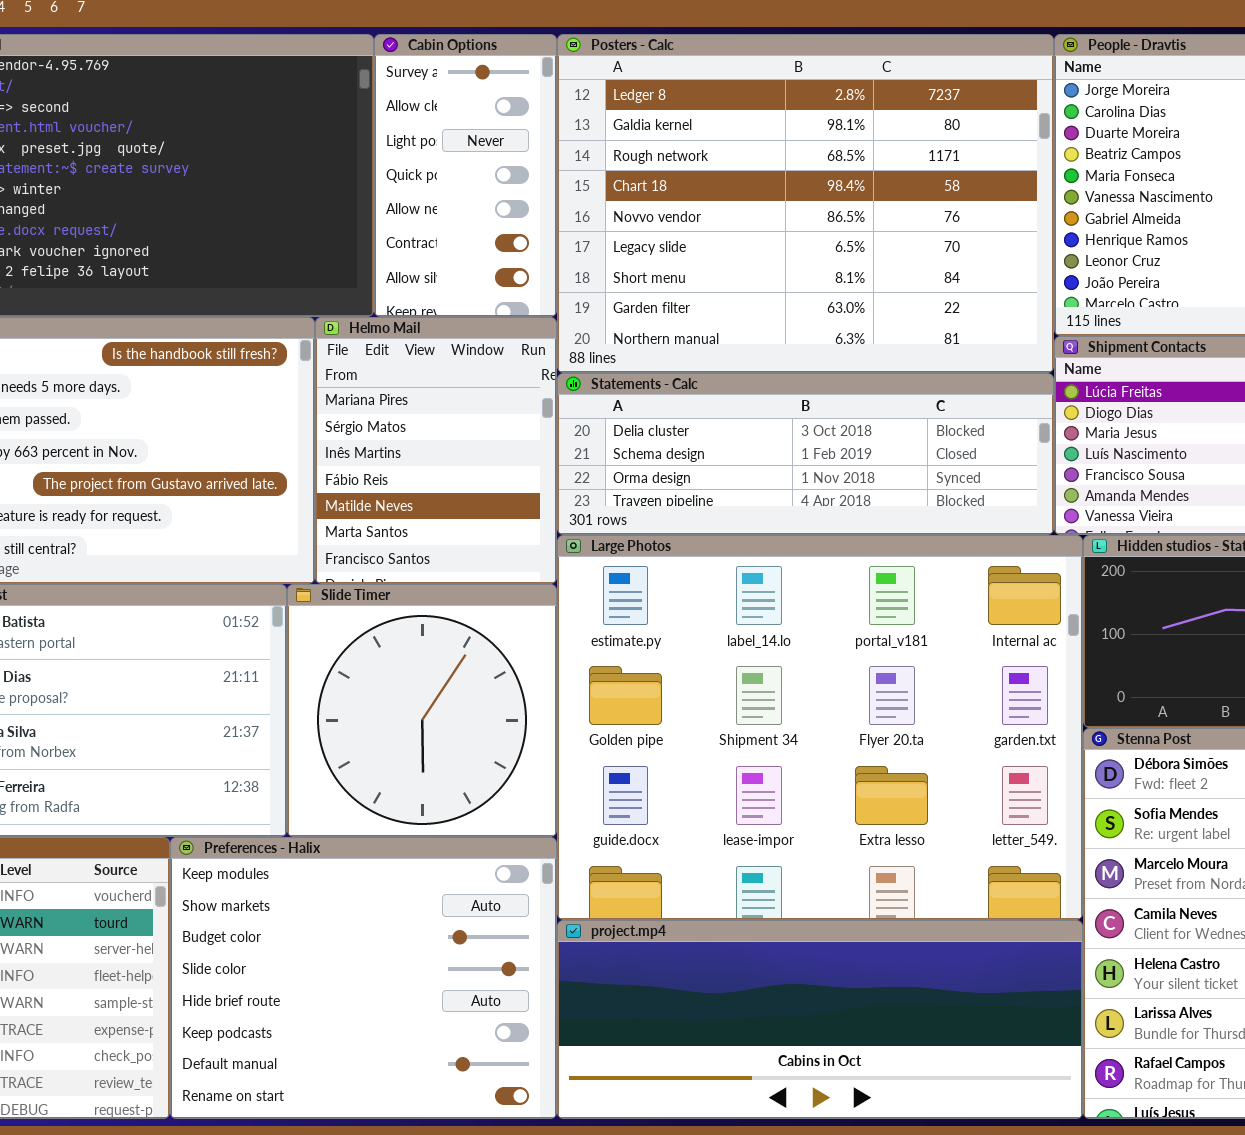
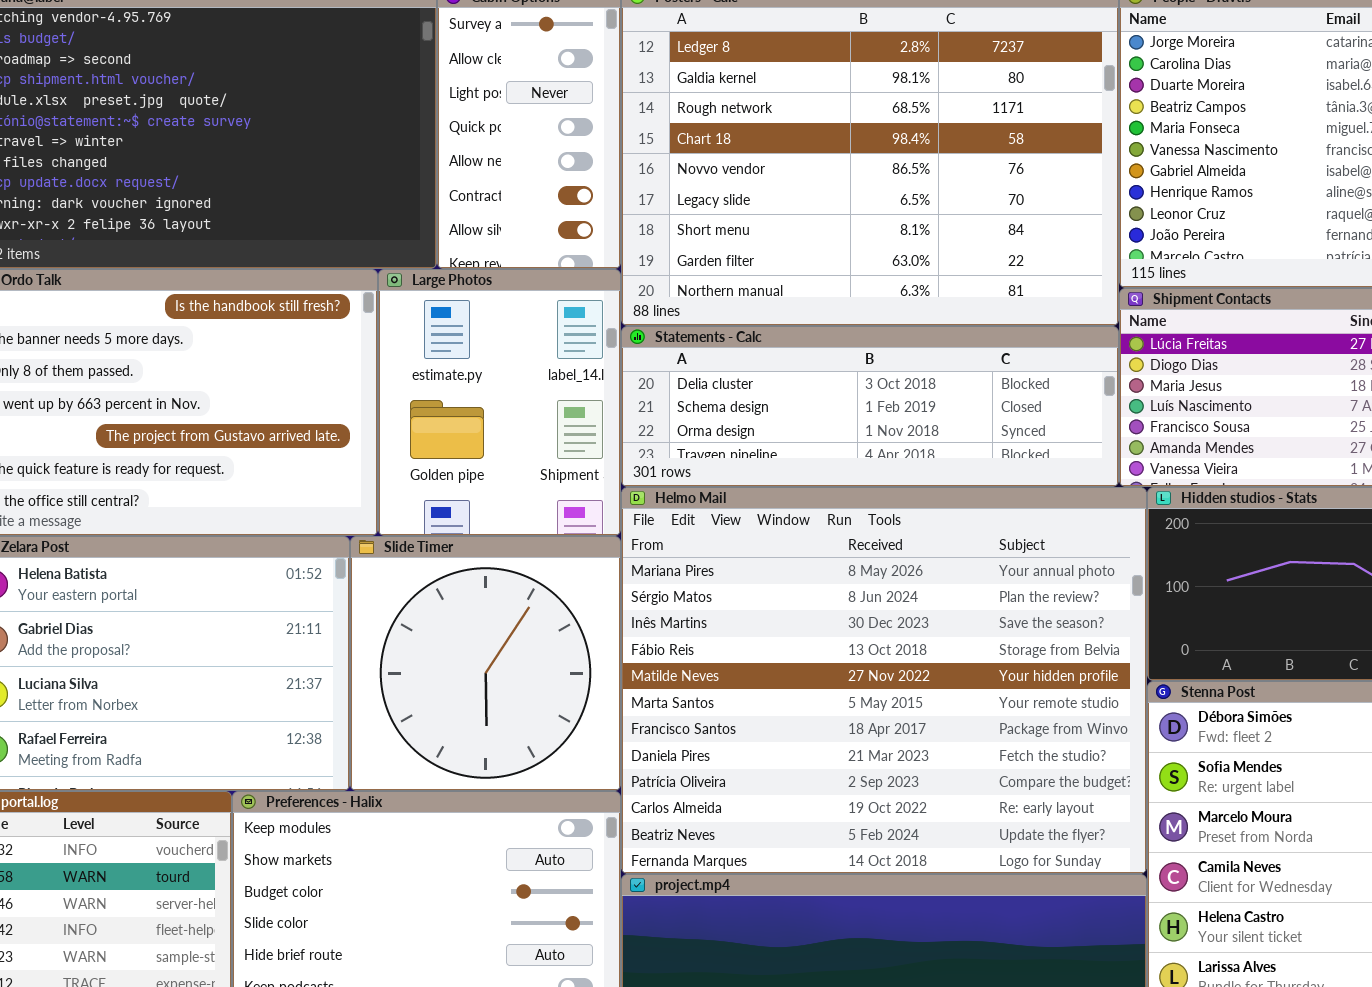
Helmo Mail: [315,317,557,584] -> [621,487,1147,874], moved, resized
Large Photos: [557,535,1083,920] -> [378,269,621,536], moved, resized

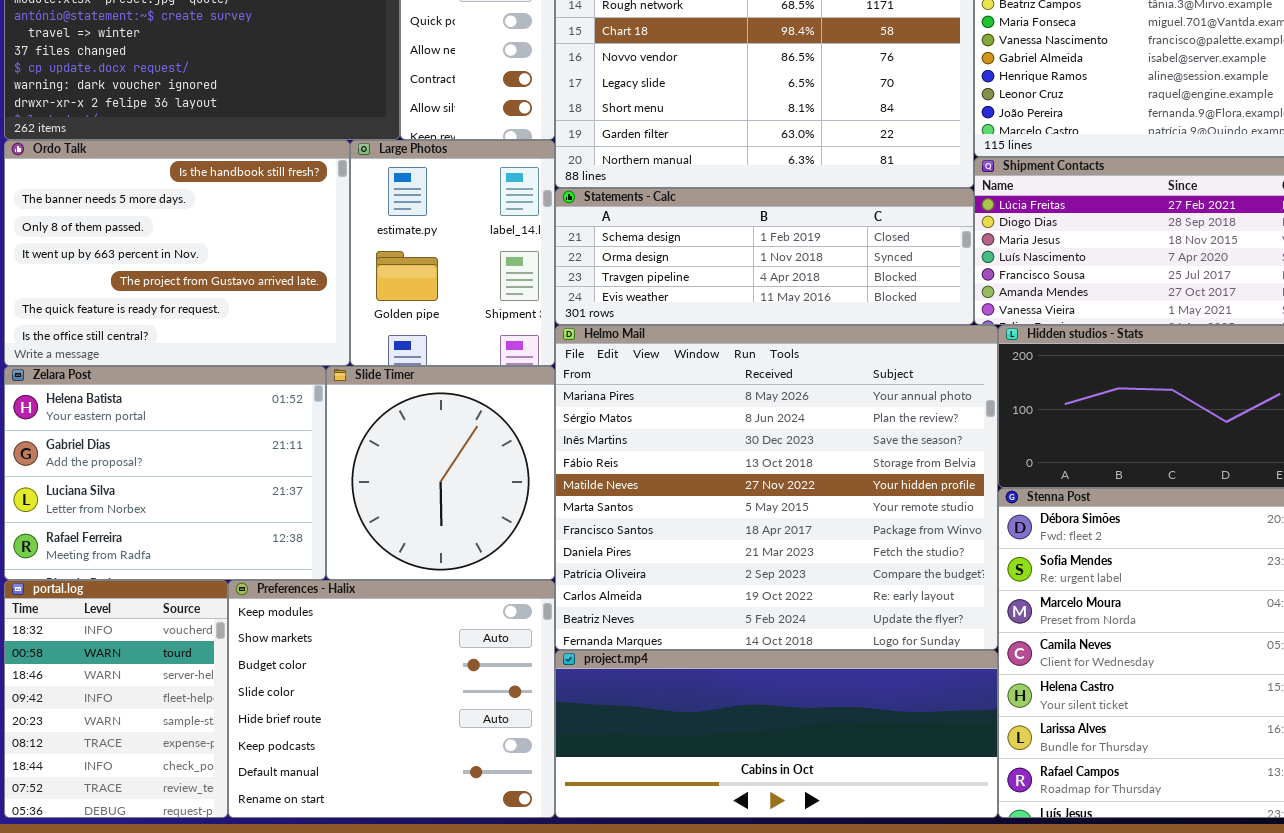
Statements - Calc: [621,326,1119,487] -> [555,188,974,325], scrolled down 1 row

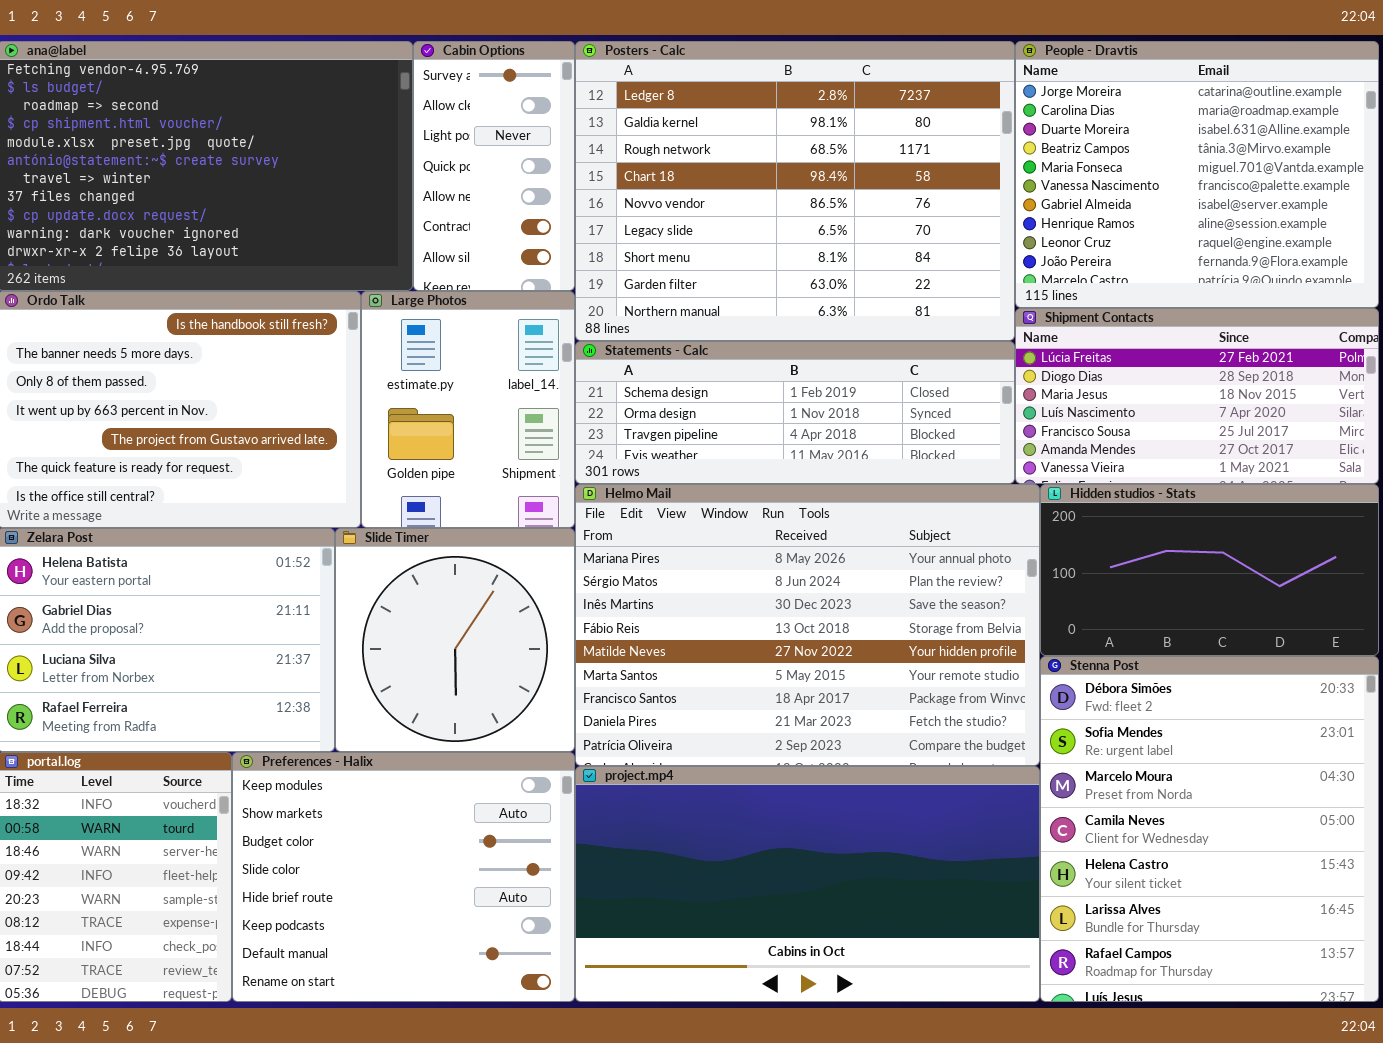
Helmo Mail: [555,325,998,650] -> [575,484,1040,766], resized
project.mp4: [555,650,998,818] -> [575,766,1040,1002], resized

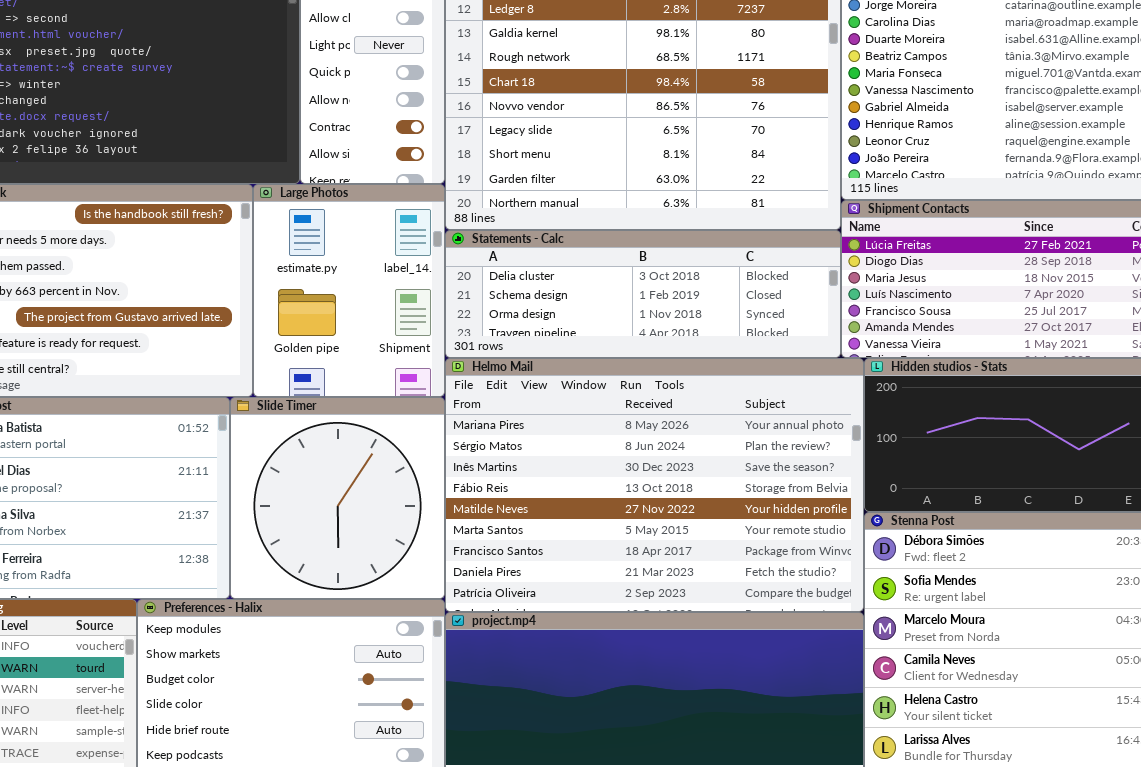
Statements - Calc: [575,341,1015,484] -> [445,230,841,358], scrolled up 1 row

